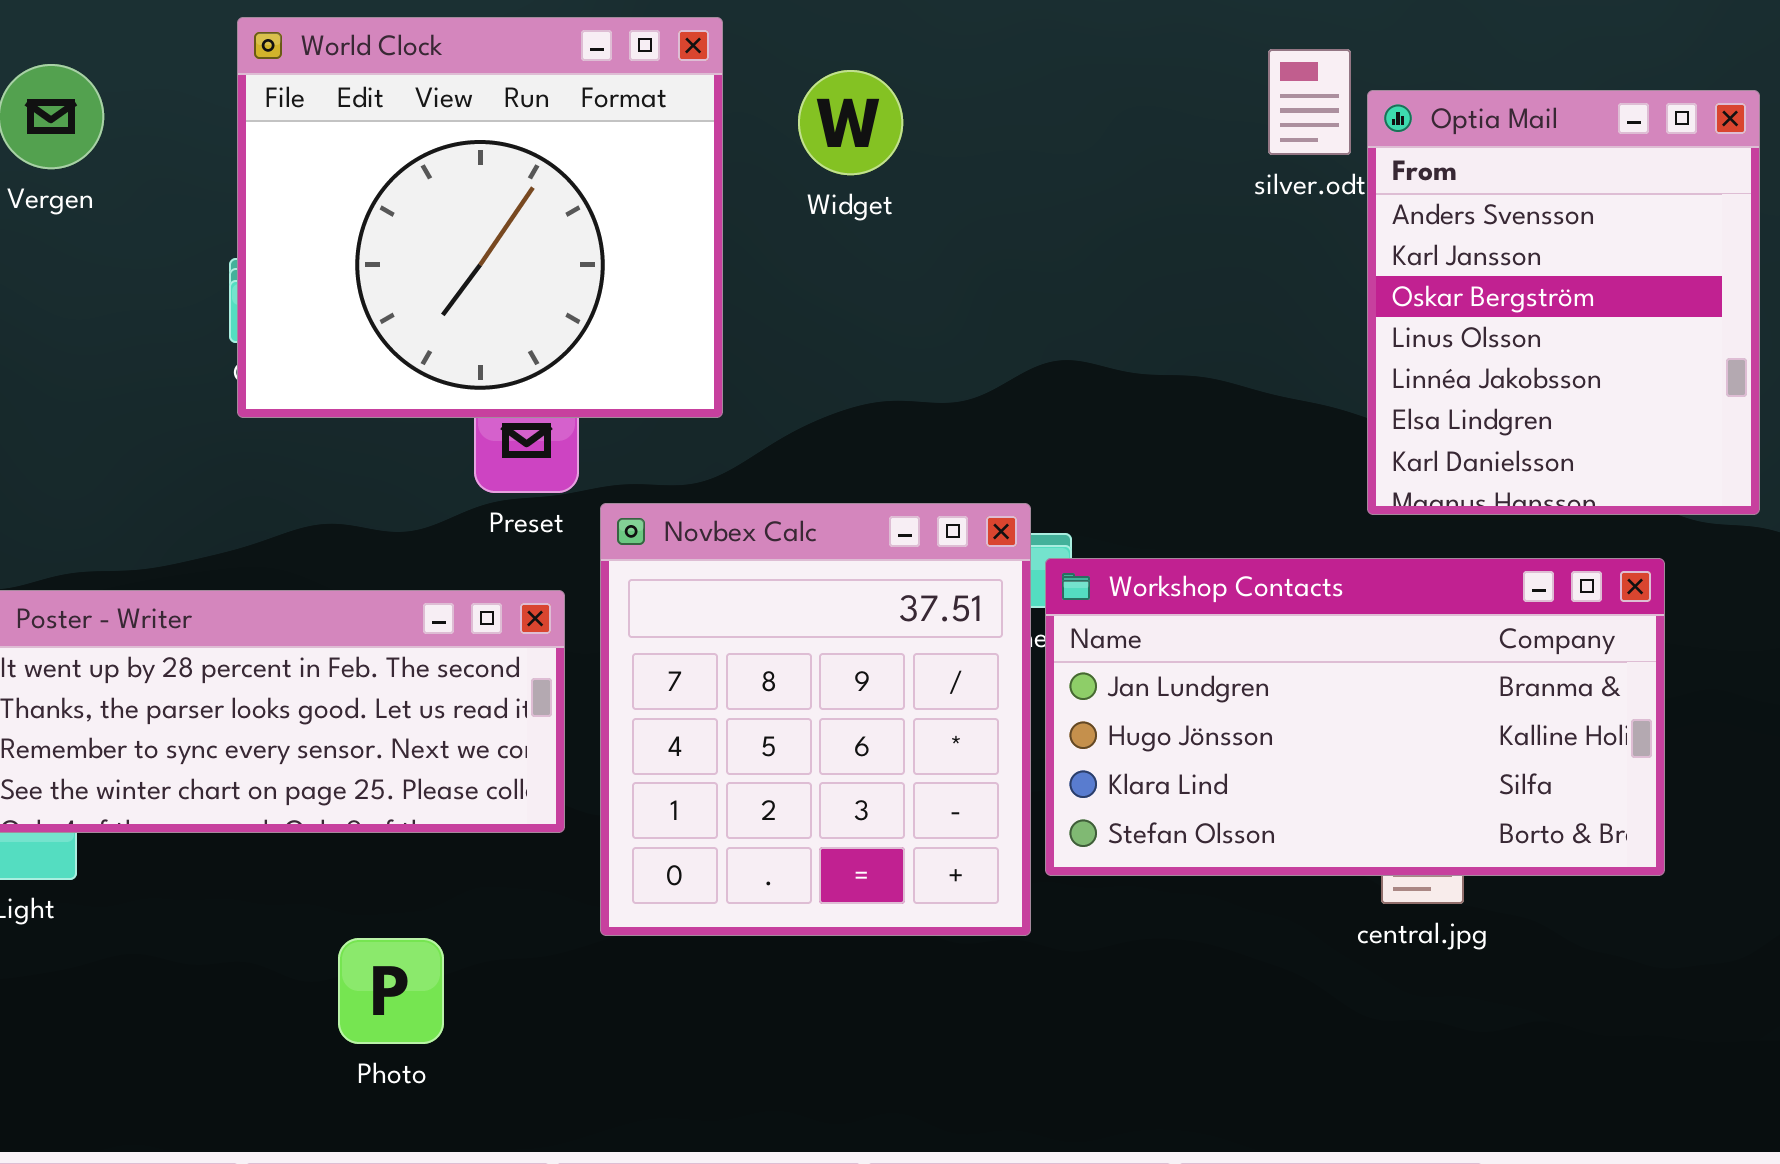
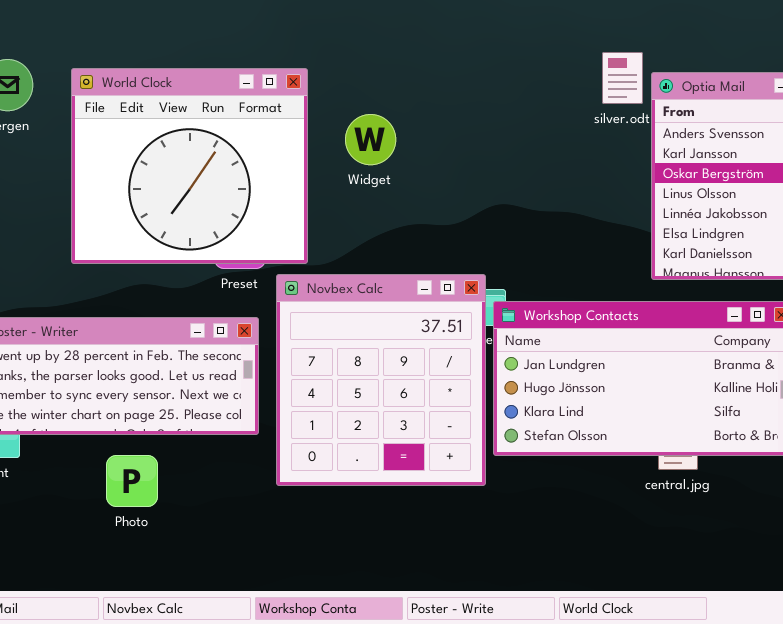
World Clock: [237,17,723,418] -> [71,68,308,264], moved
Widget: [798,70,903,175] -> [345,114,396,165], moved
Photo: [338,938,444,1044] -> [106,455,158,507], moved

